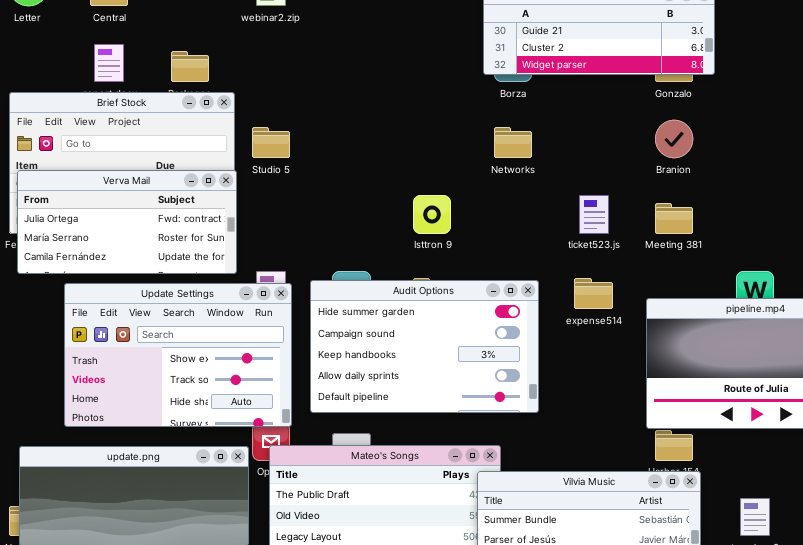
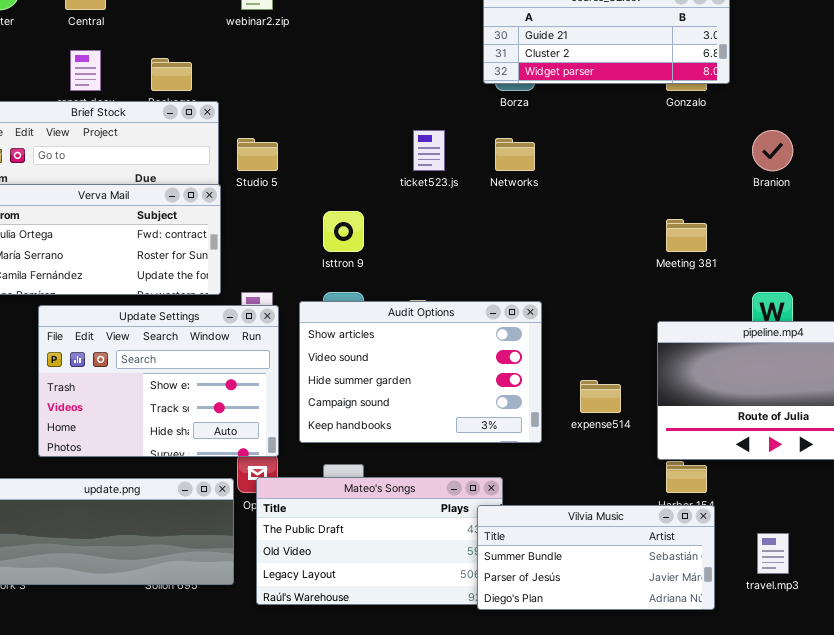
Branion: [655,120,693,158] -> [752,130,793,171], moved
Isttron 9: [413,195,451,234] -> [323,211,364,252], moved
ticket523.js: [579,195,609,234] -> [413,130,445,171], moved
expense514: [574,278,613,309] -> [580,380,621,413], moved
Audit Options: [310,280,539,413] -> [299,301,542,443], scrolled up 2 rows

